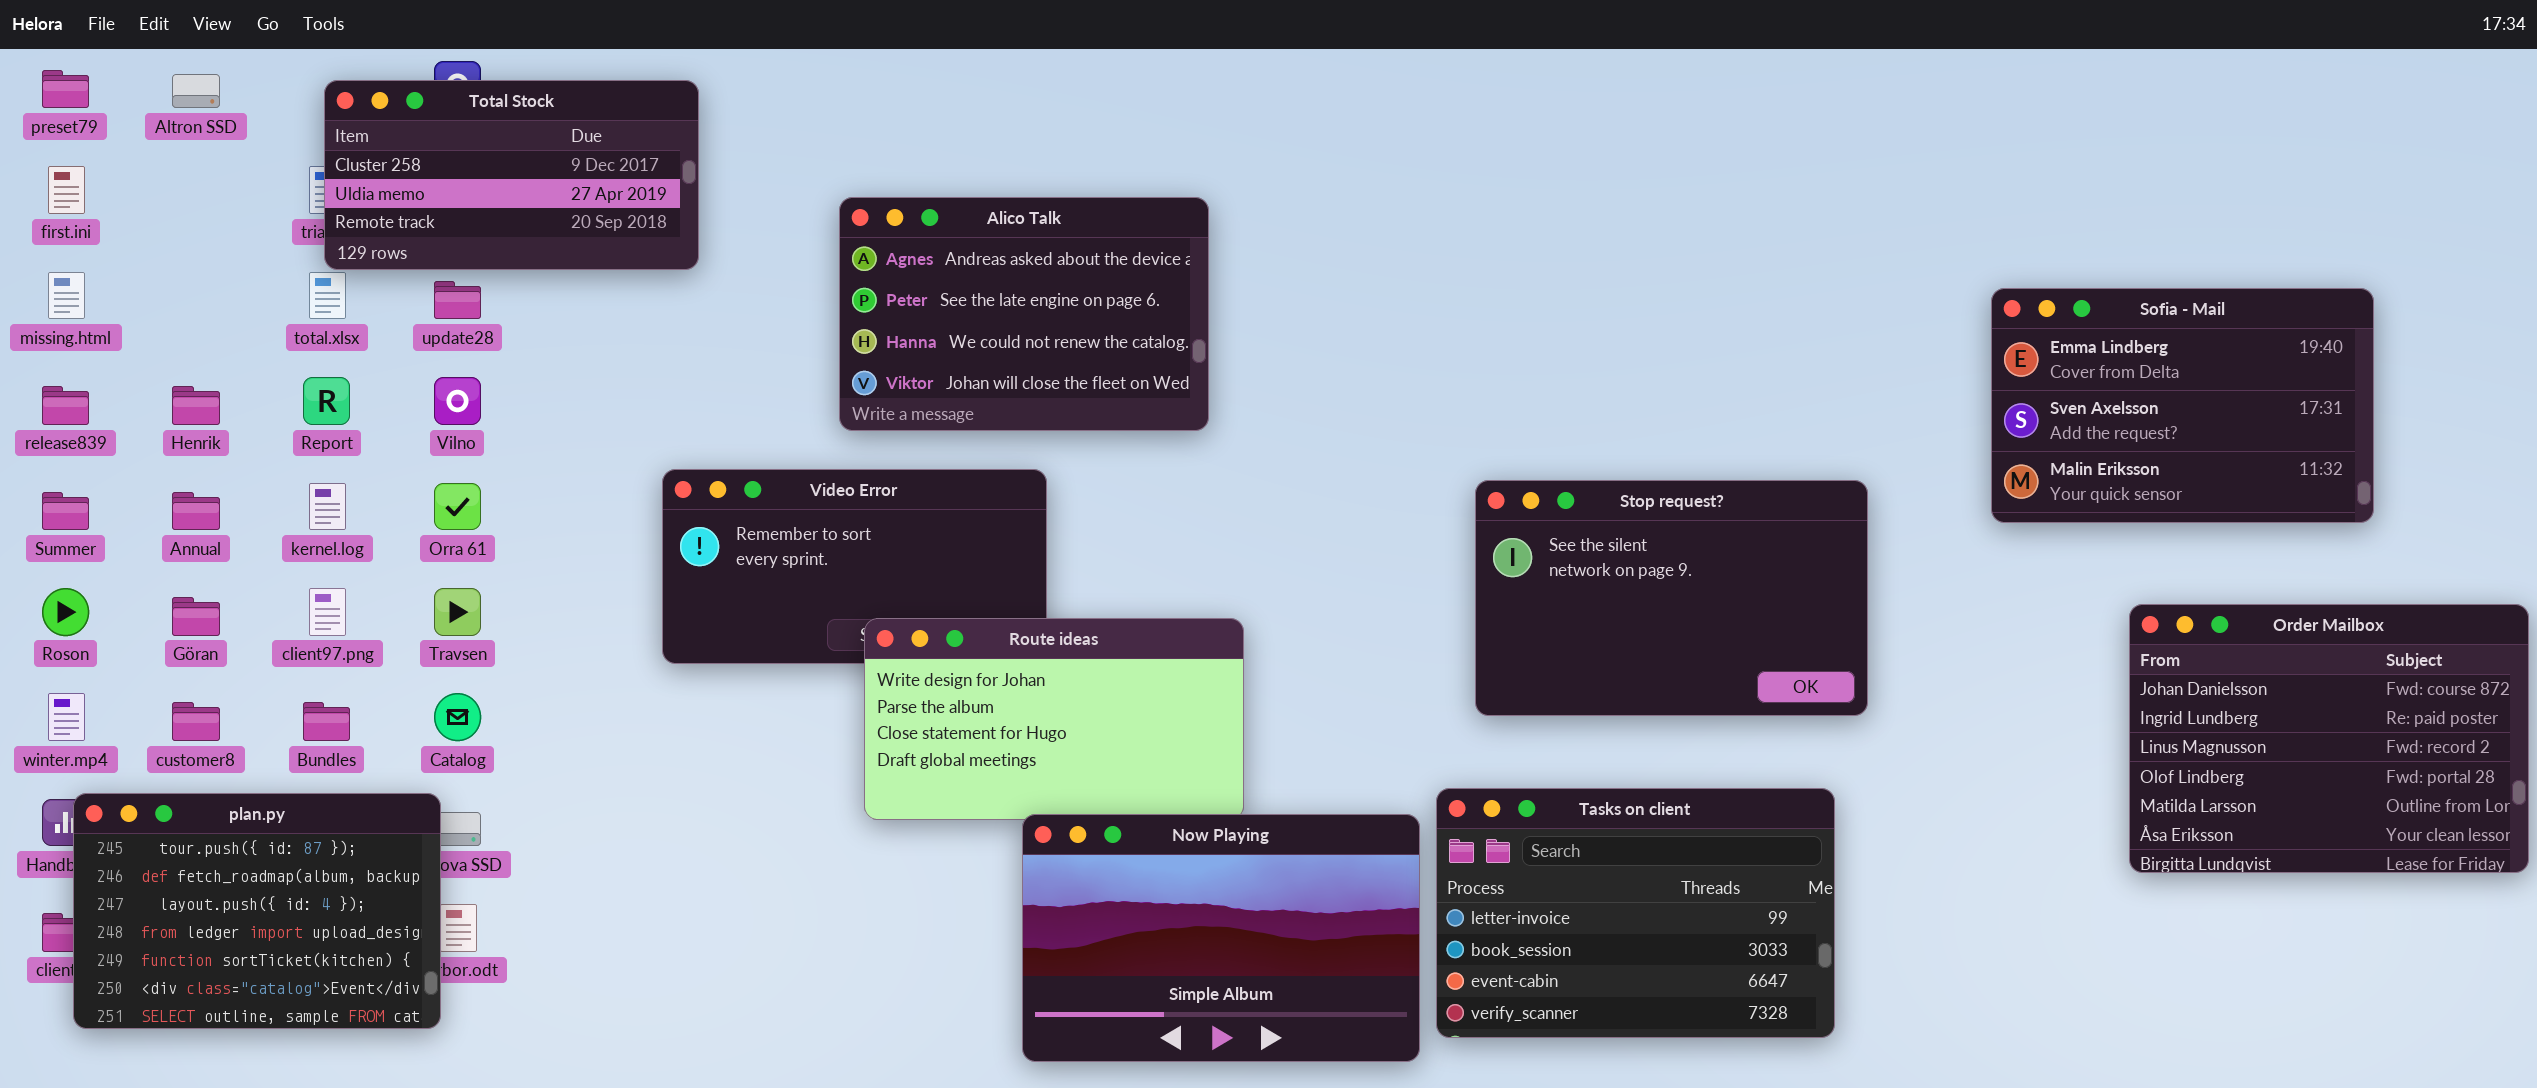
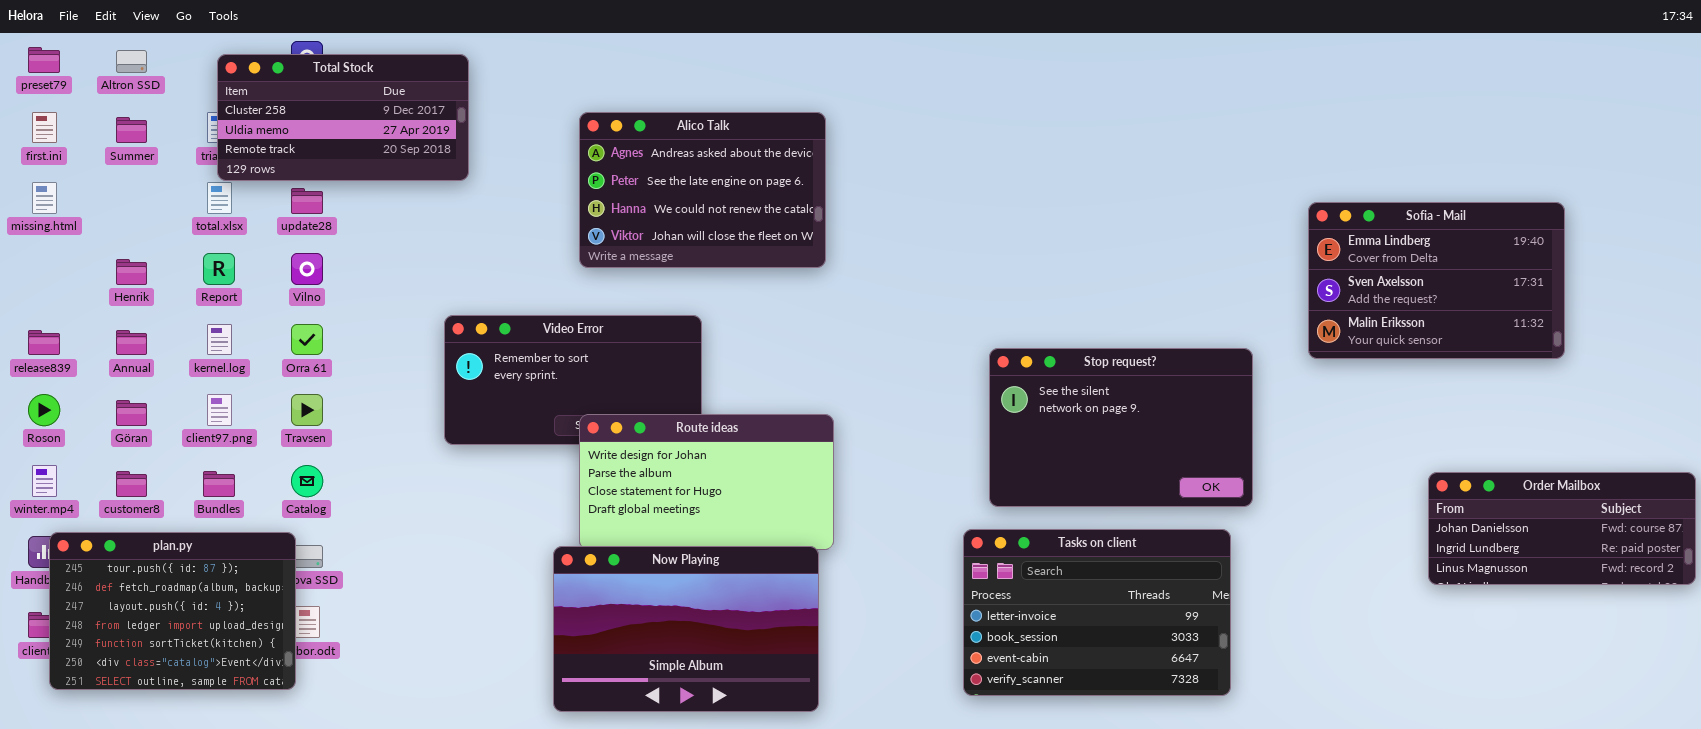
Alico Talk: [839,197,1209,431] -> [579,112,826,268], moved
Sofia - Mail: [1991,288,2374,523] -> [1308,202,1565,359], moved
release839: [42,386,89,425] -> [28,330,60,355], moved
Stop request?: [1475,480,1868,716] -> [989,348,1253,507], moved
Summer: [42,492,89,530] -> [116,117,147,143], moved
Order Mailbox: [2129,604,2529,873] -> [1428,472,1696,585], resized
Now Playing: [1022,814,1420,1062] -> [553,546,819,712], moved

